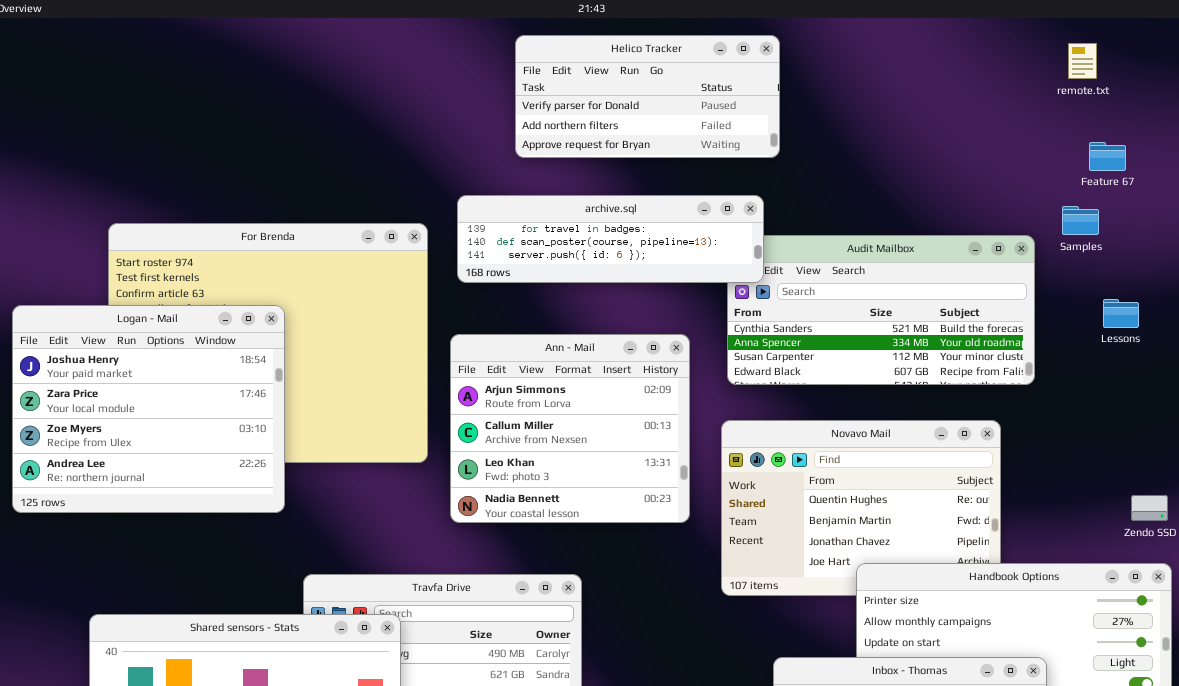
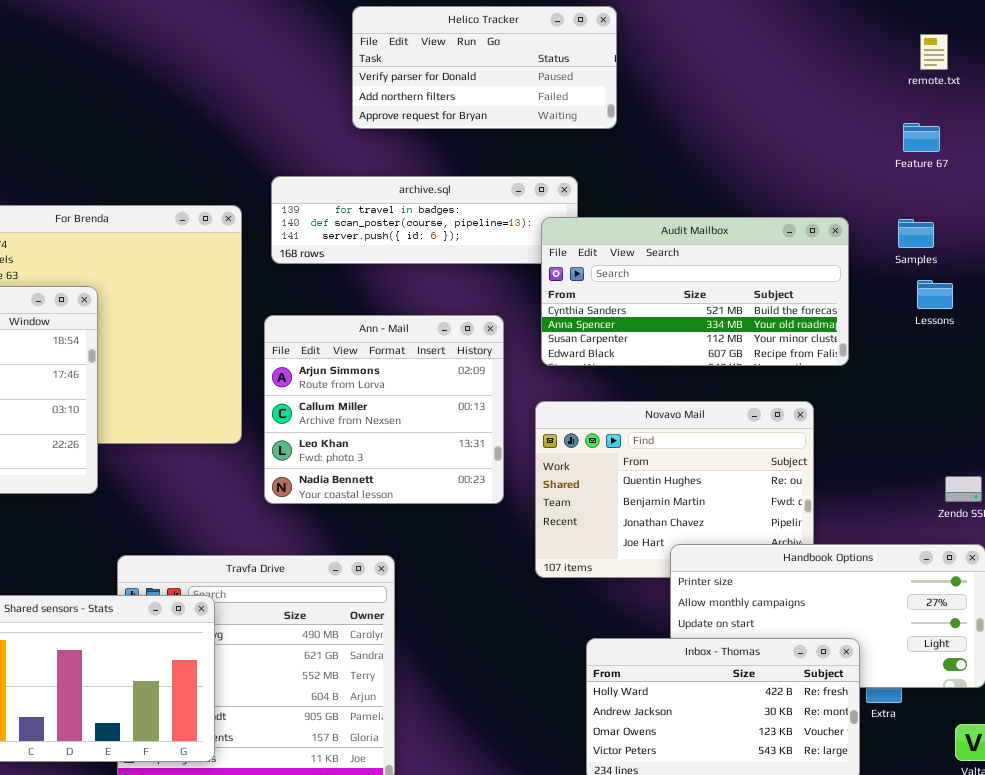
Helico Tracker: [515,35,780,158] -> [352,6,617,129], moved
remote.txt: [1068,43,1097,79] -> [920,34,948,70], moved
Samples: [1062,206,1099,235] -> [898,219,934,248], moved
Audit Mailbox: [727,235,1035,385] -> [541,217,849,366], raised

